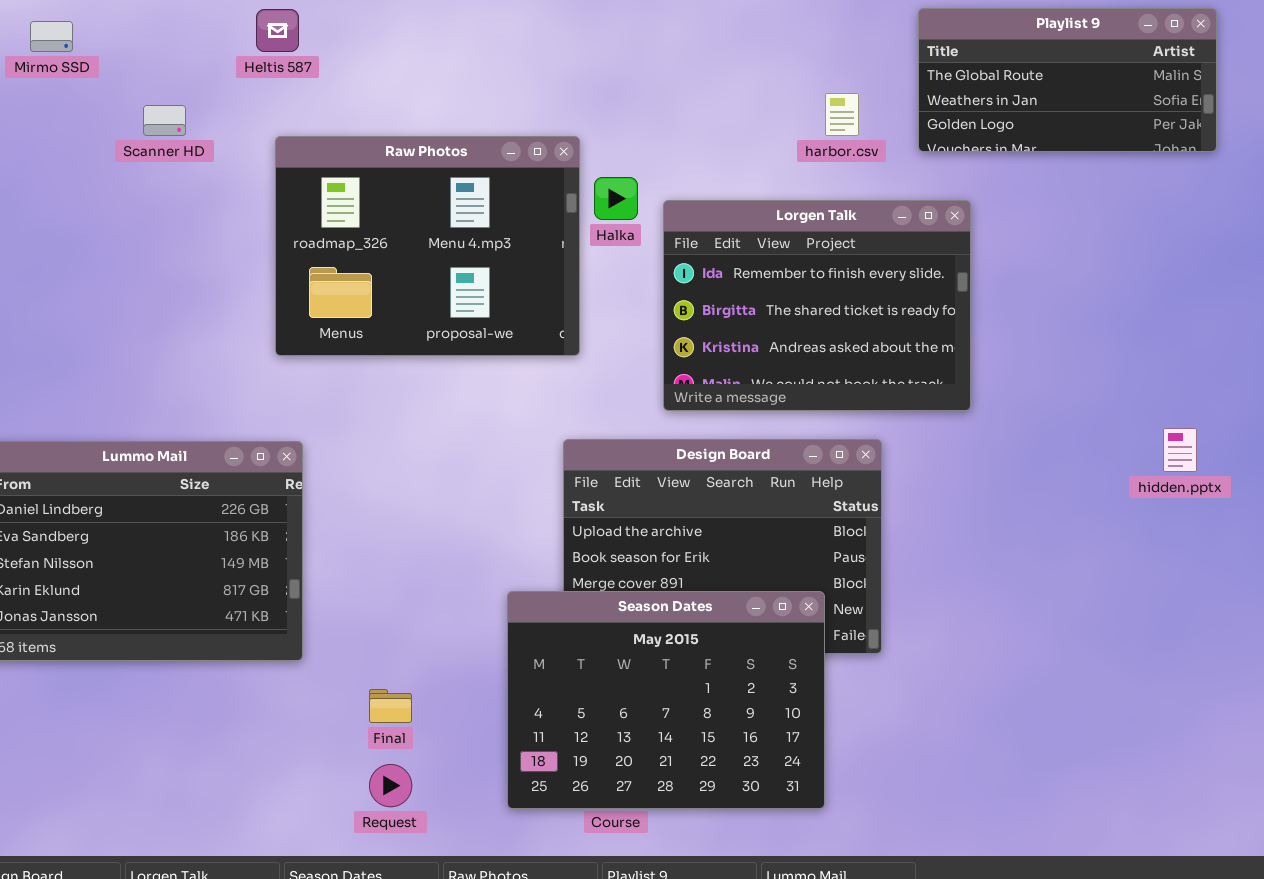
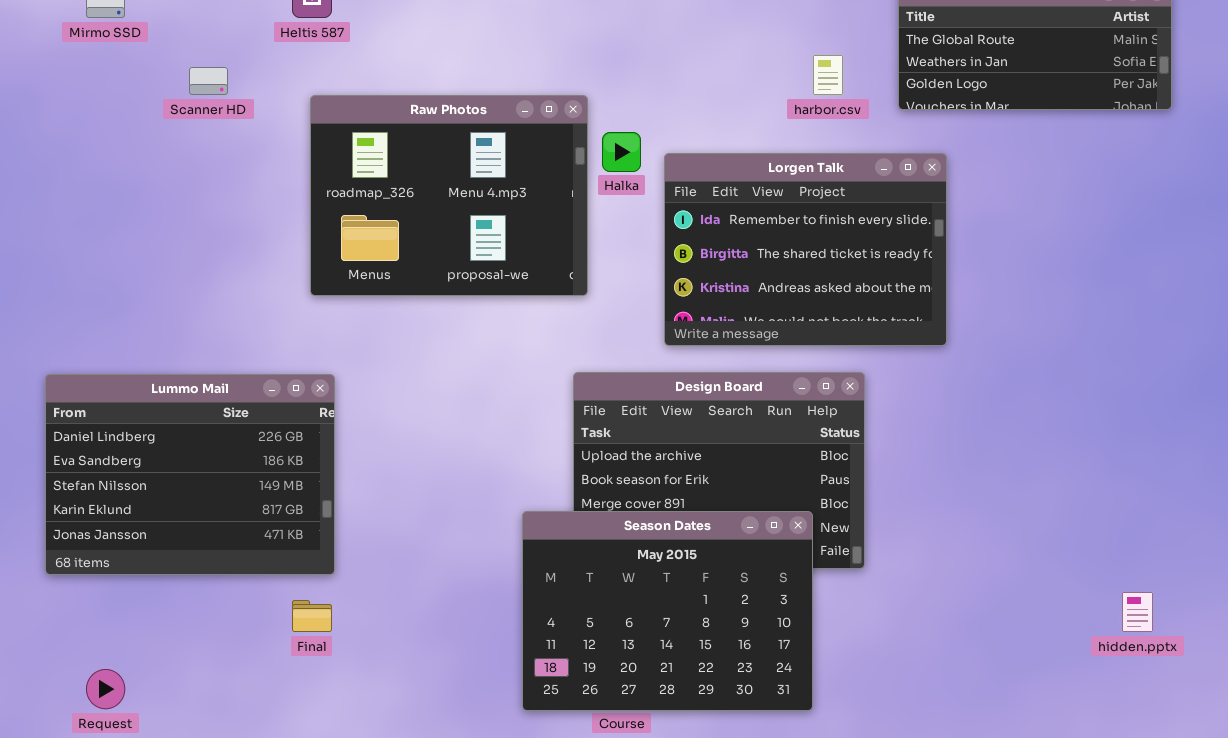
hidden.pptx: [1163,428,1197,472] -> [1122,592,1153,632], moved
Final: [369,689,412,723] -> [292,600,332,632], moved
Request: [369,764,412,807] -> [86,669,125,709], moved

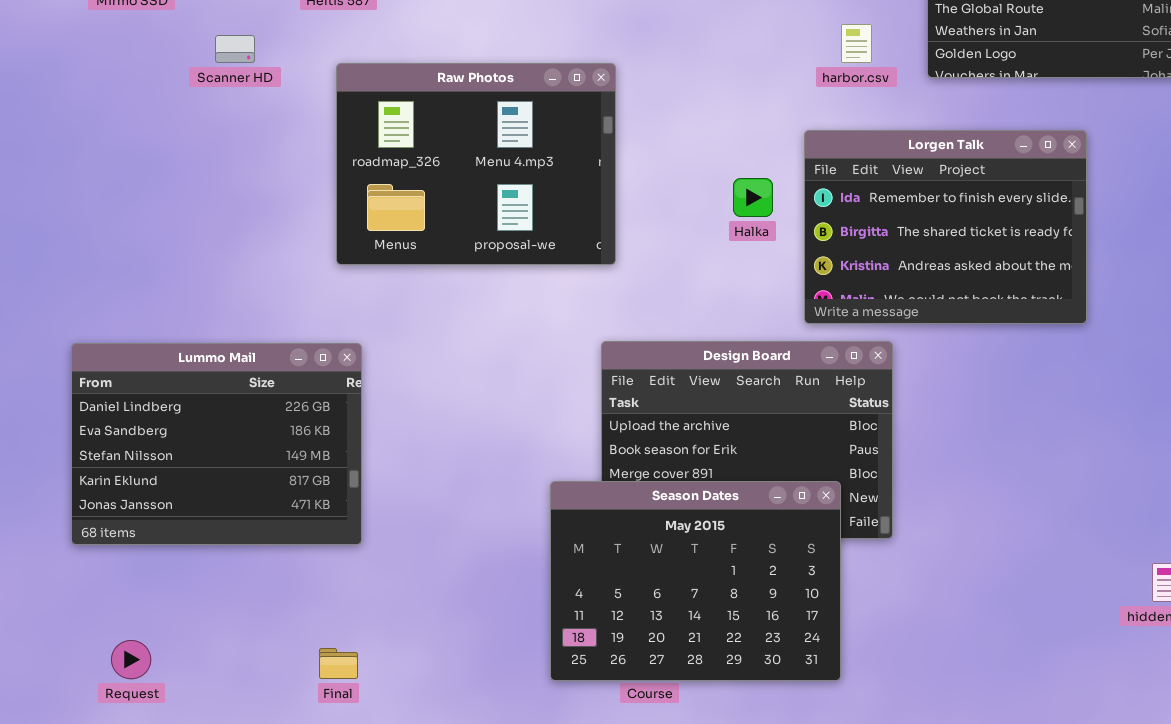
Halka: [602,132,641,172] -> [733,178,773,217], moved
Lorgen Talk: [664,153,947,346] -> [804,130,1087,324], moved
Final: [292,600,332,632] -> [319,648,358,679], moved

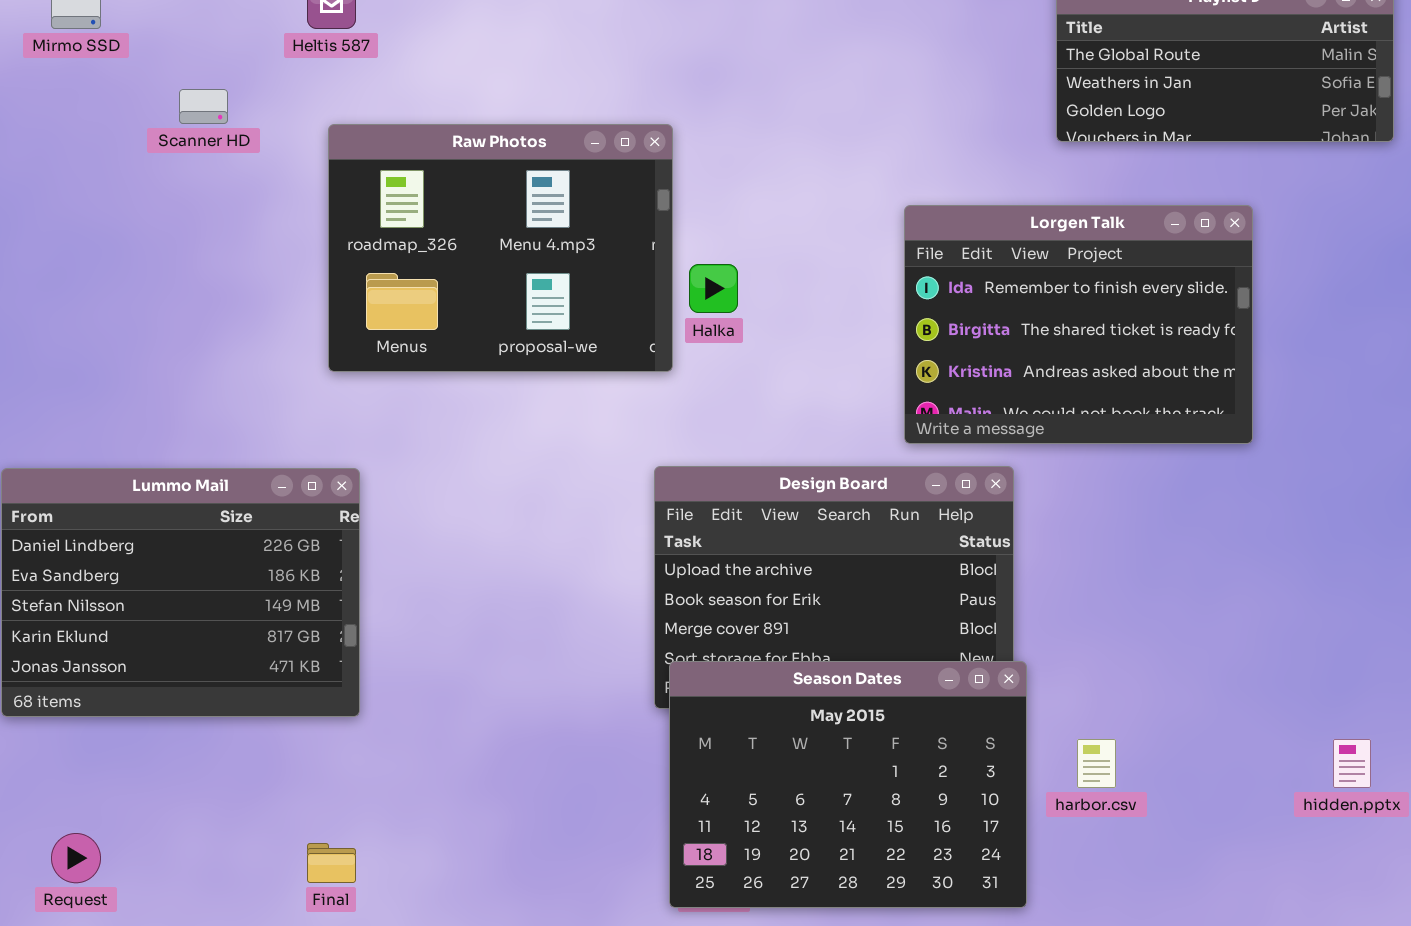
harbor.csv: [841,24,872,63] -> [1077,739,1116,788], moved
Halka: [733,178,773,217] -> [689,264,738,313], moved
Season Dates: [550,481,841,681] -> [669,661,1027,908], moved

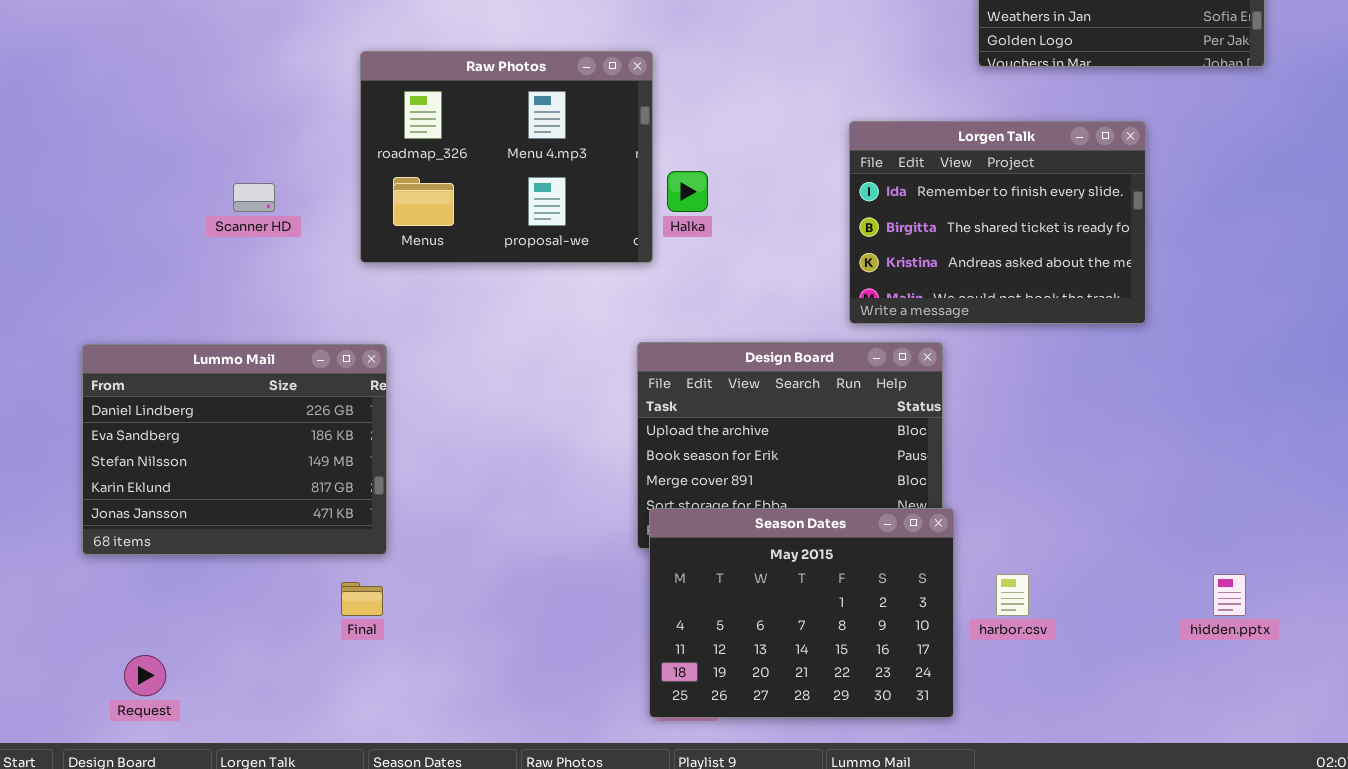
Scanner HD: [179,89,228,124] -> [233,183,275,212], moved
Final: [307,843,356,883] -> [341,582,383,616], moved

